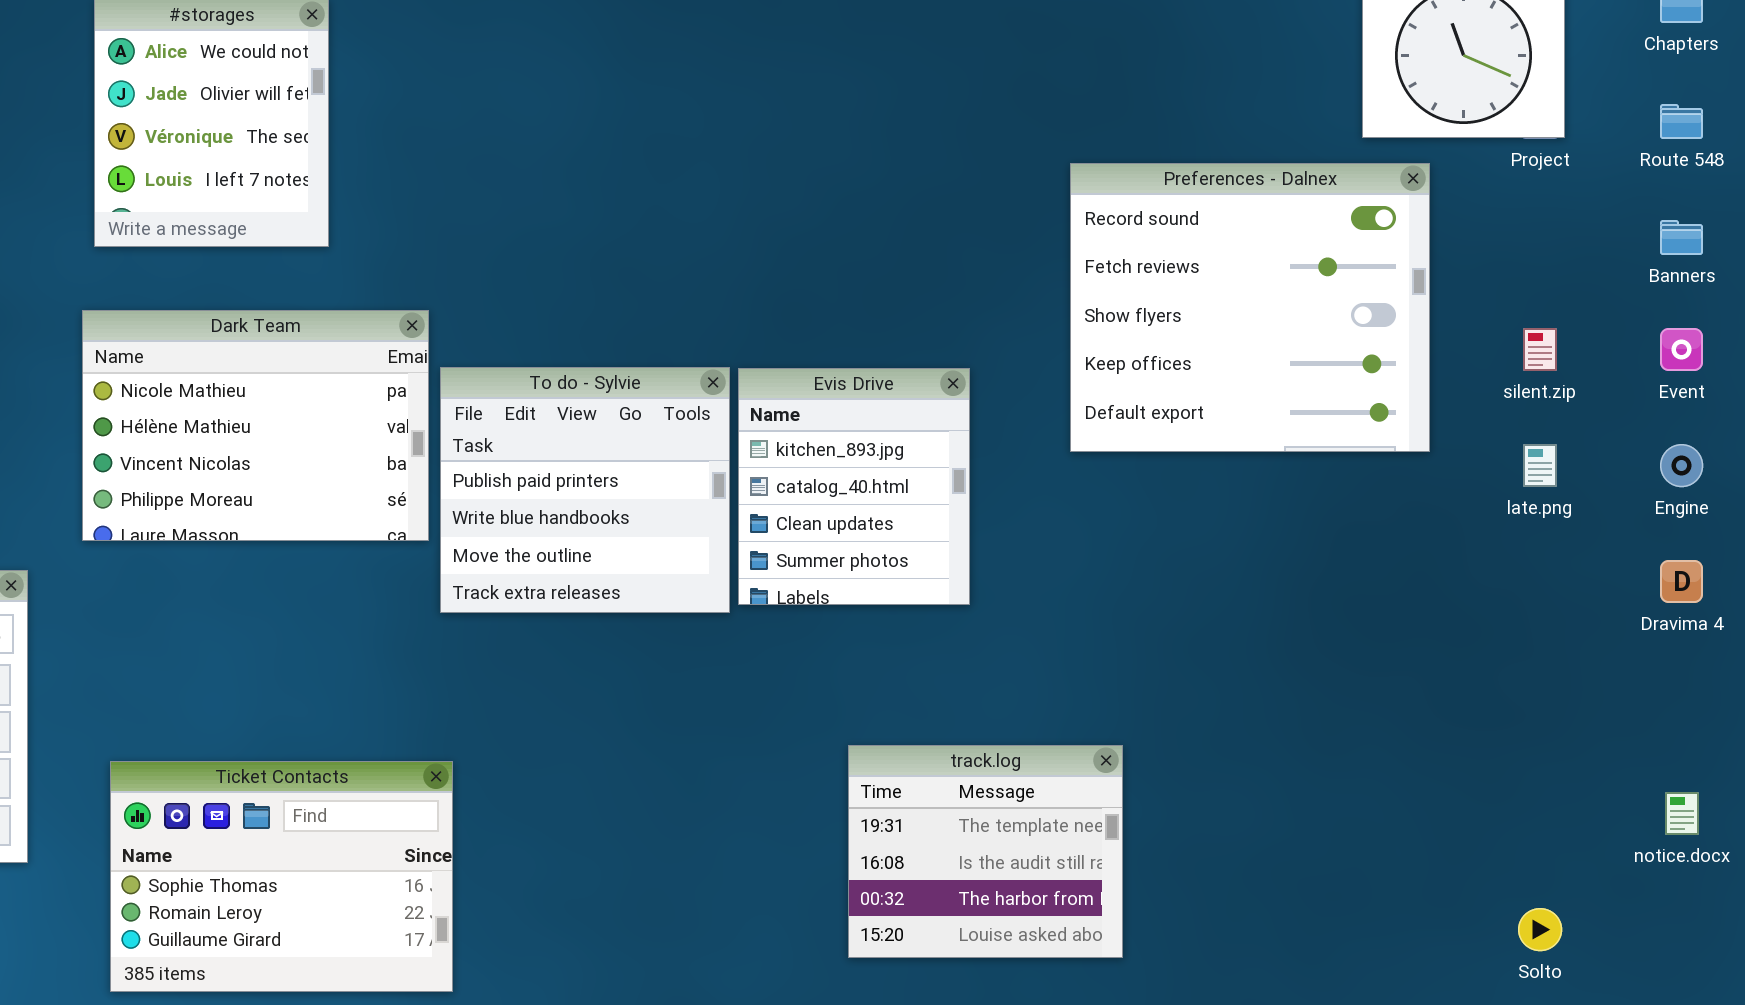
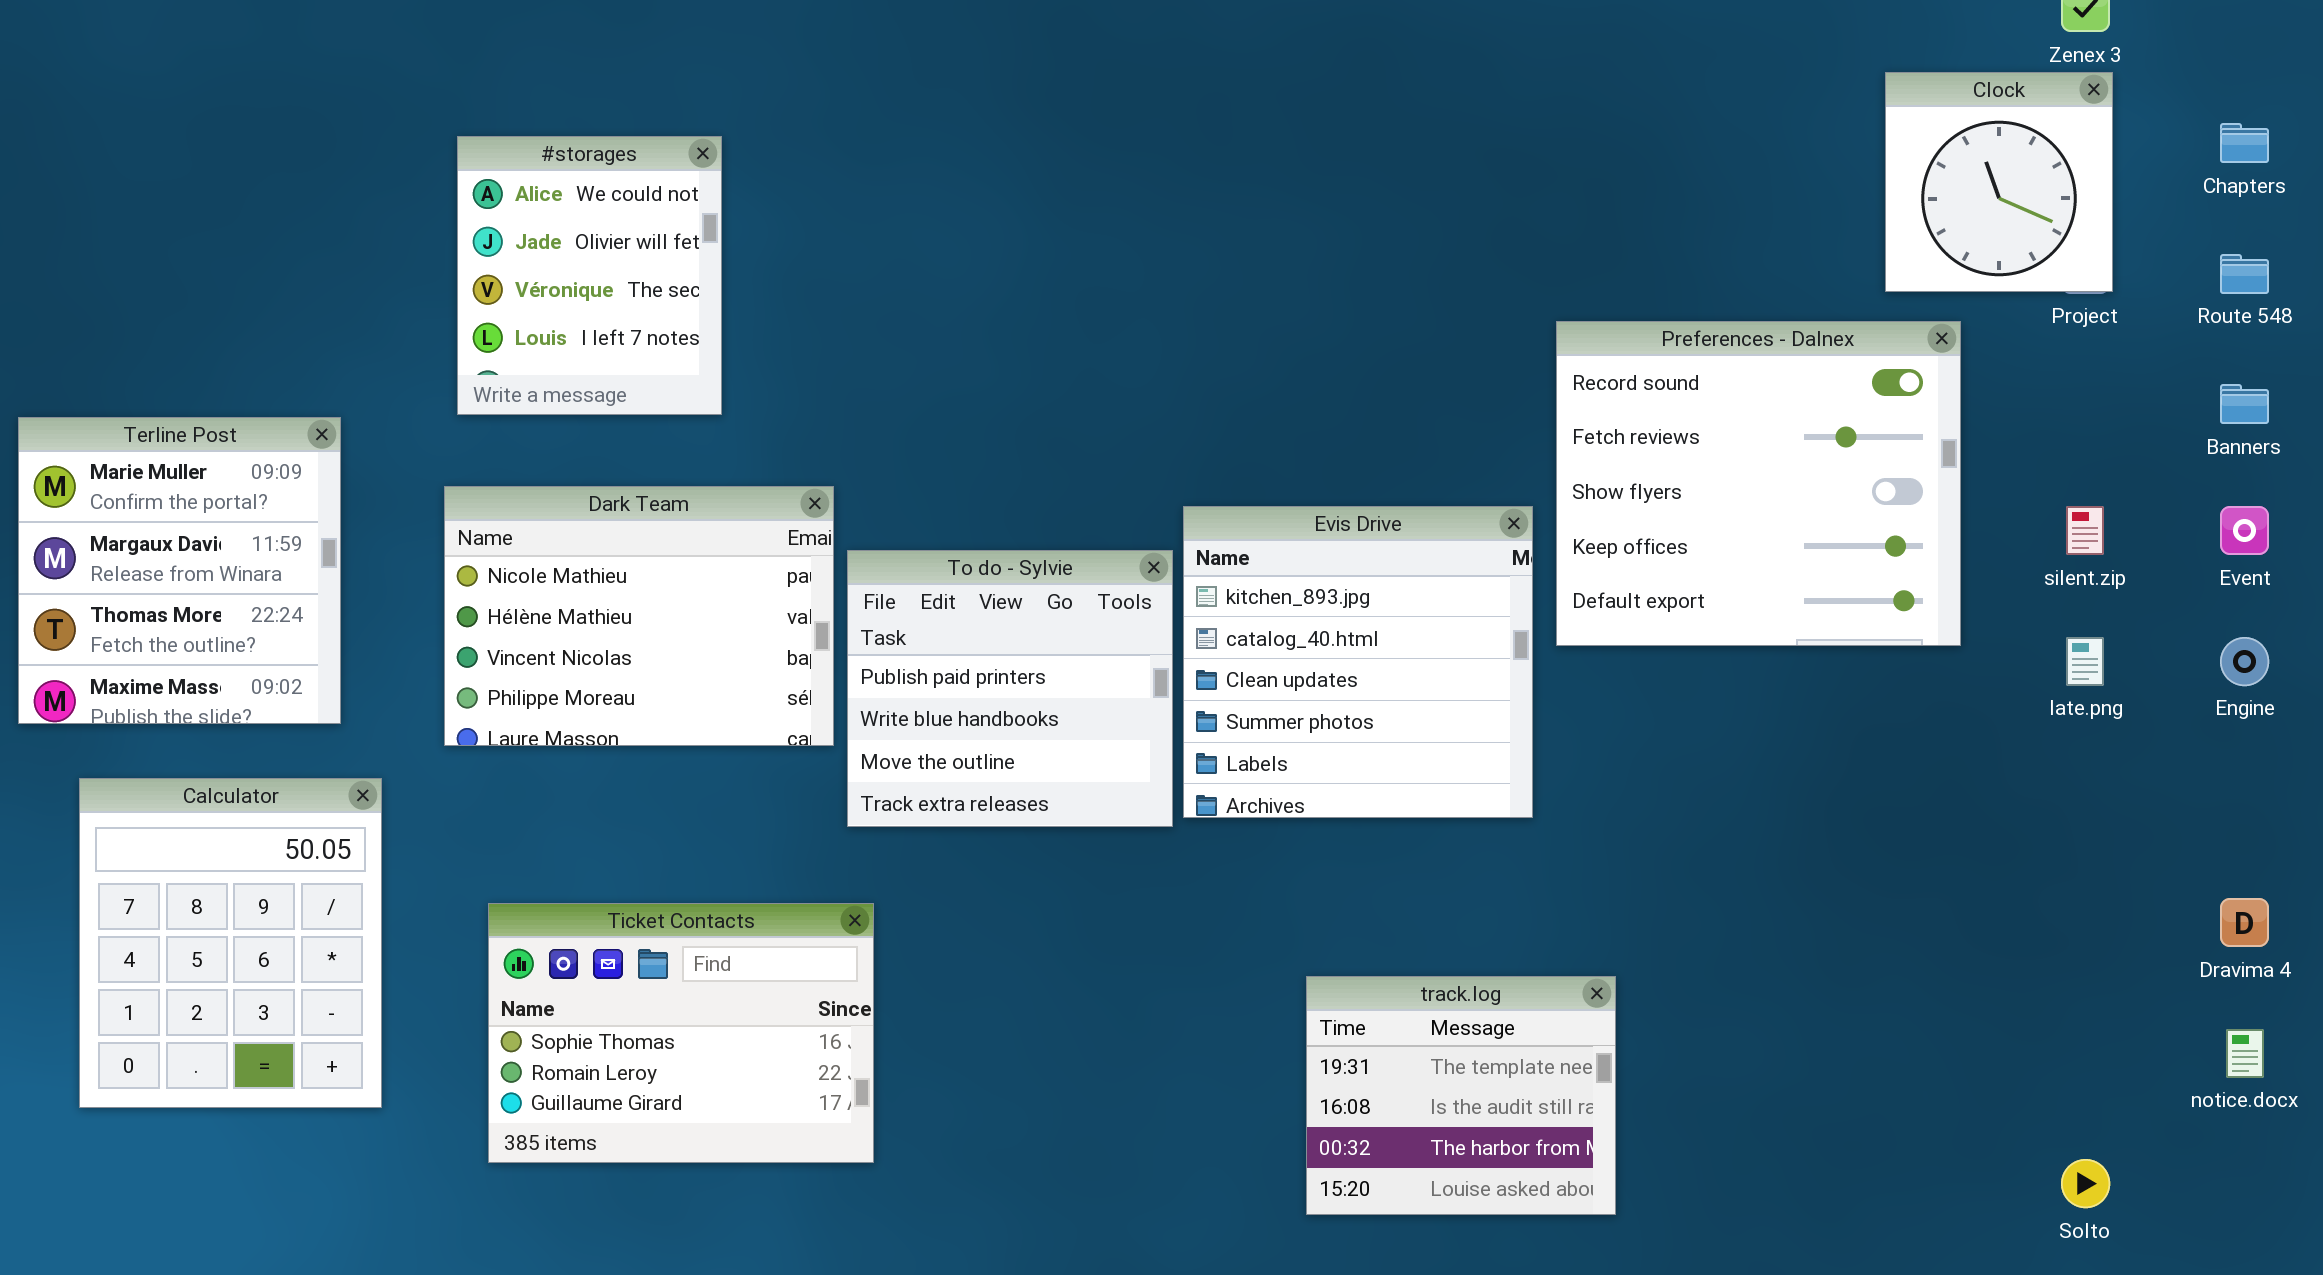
Evis Drive: [738,368,970,605] -> [1183,506,1533,818], resized
Dravima 4: [1660,560,1703,603] -> [2220,898,2269,947], moved
Ticket Contacts: [110,761,453,992] -> [488,903,874,1163], moved

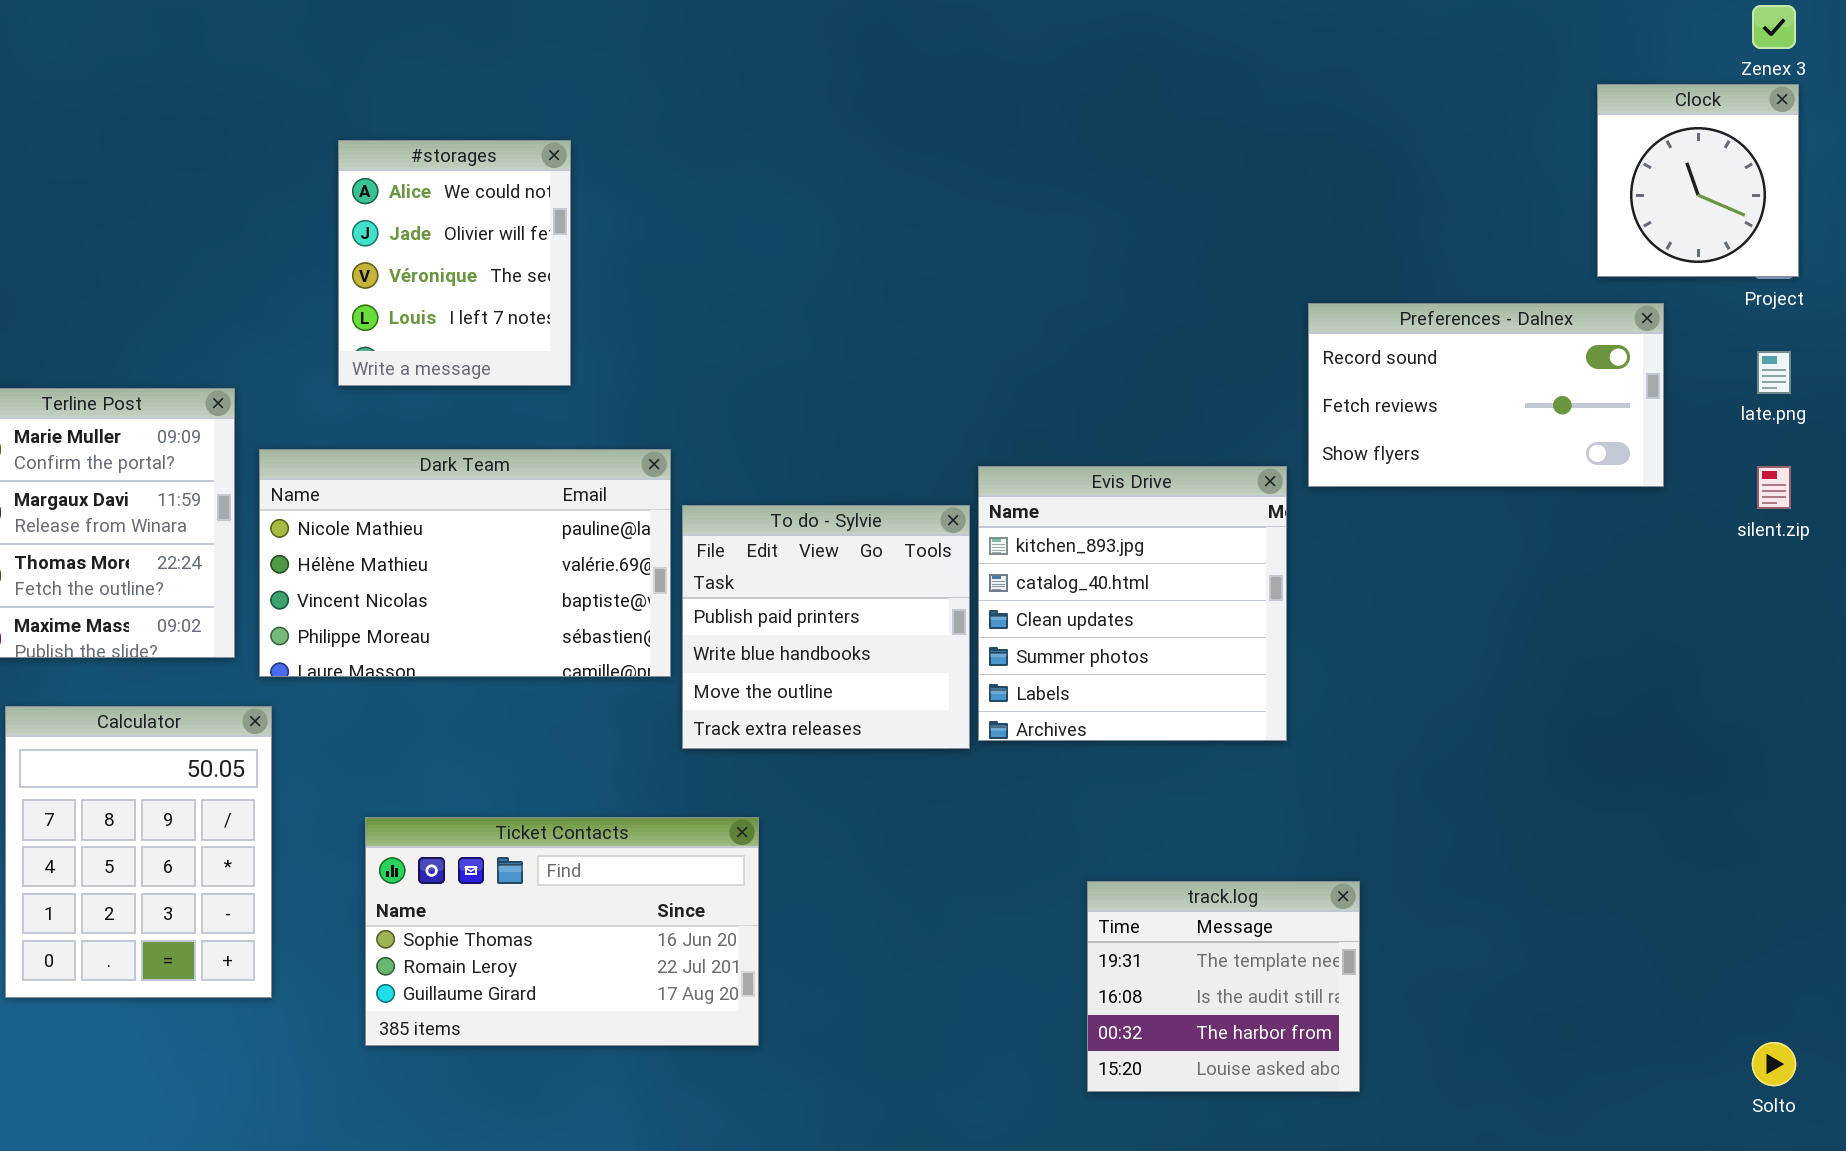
Preferences - Dalnex: [1556,321,1961,646] -> [1308,303,1664,487], resized
Dark Team: [444,486,834,746] -> [259,449,671,677], resized
late.png: [2066,637,2104,686] -> [1757,351,1791,394], moved
Ticket Contacts: [488,903,874,1163] -> [365,817,759,1046], resized

